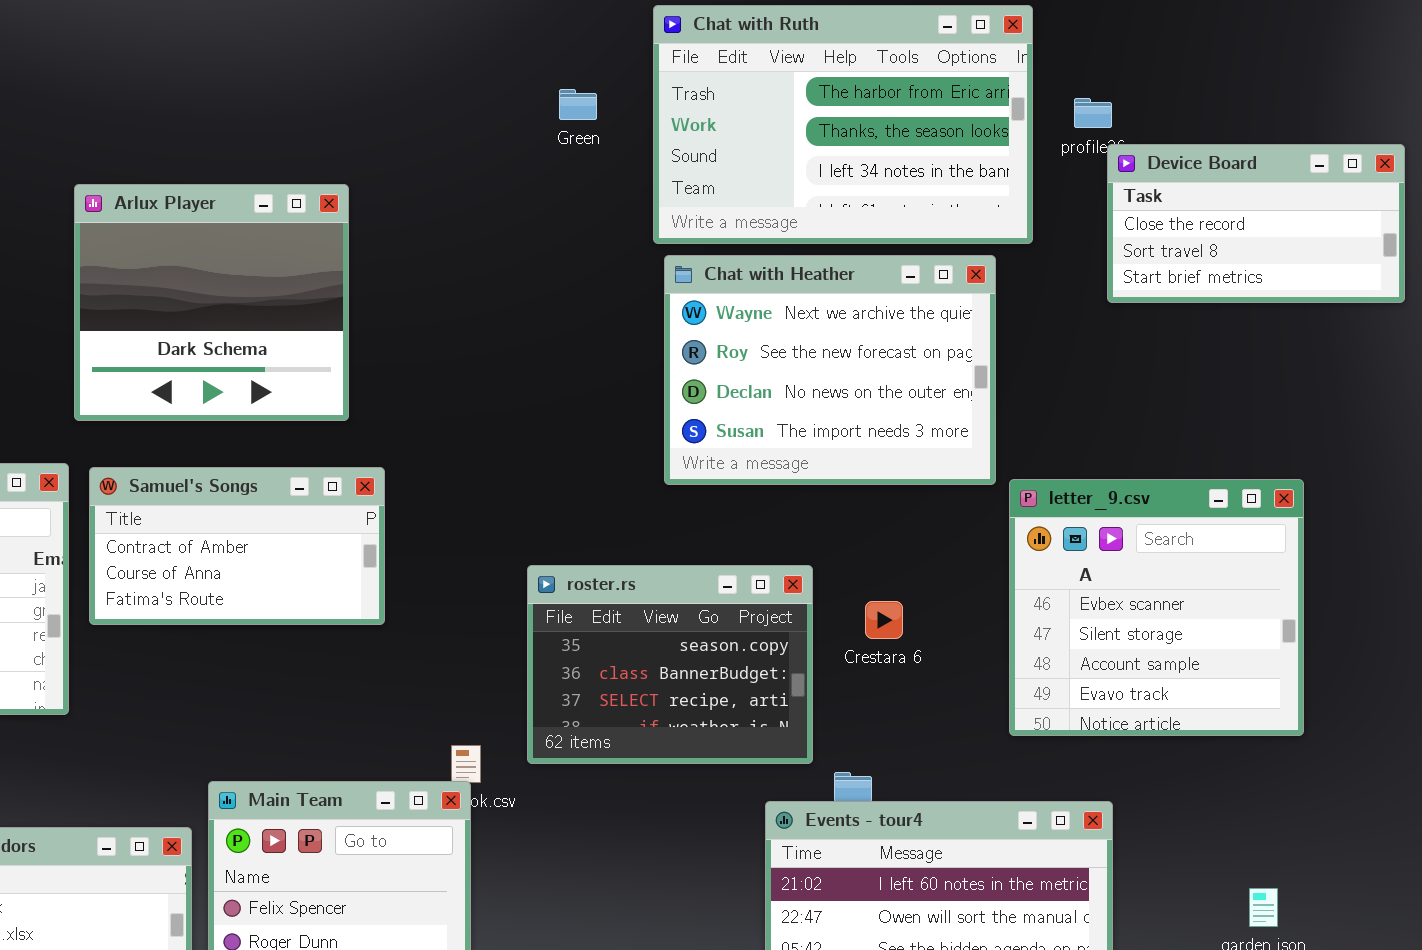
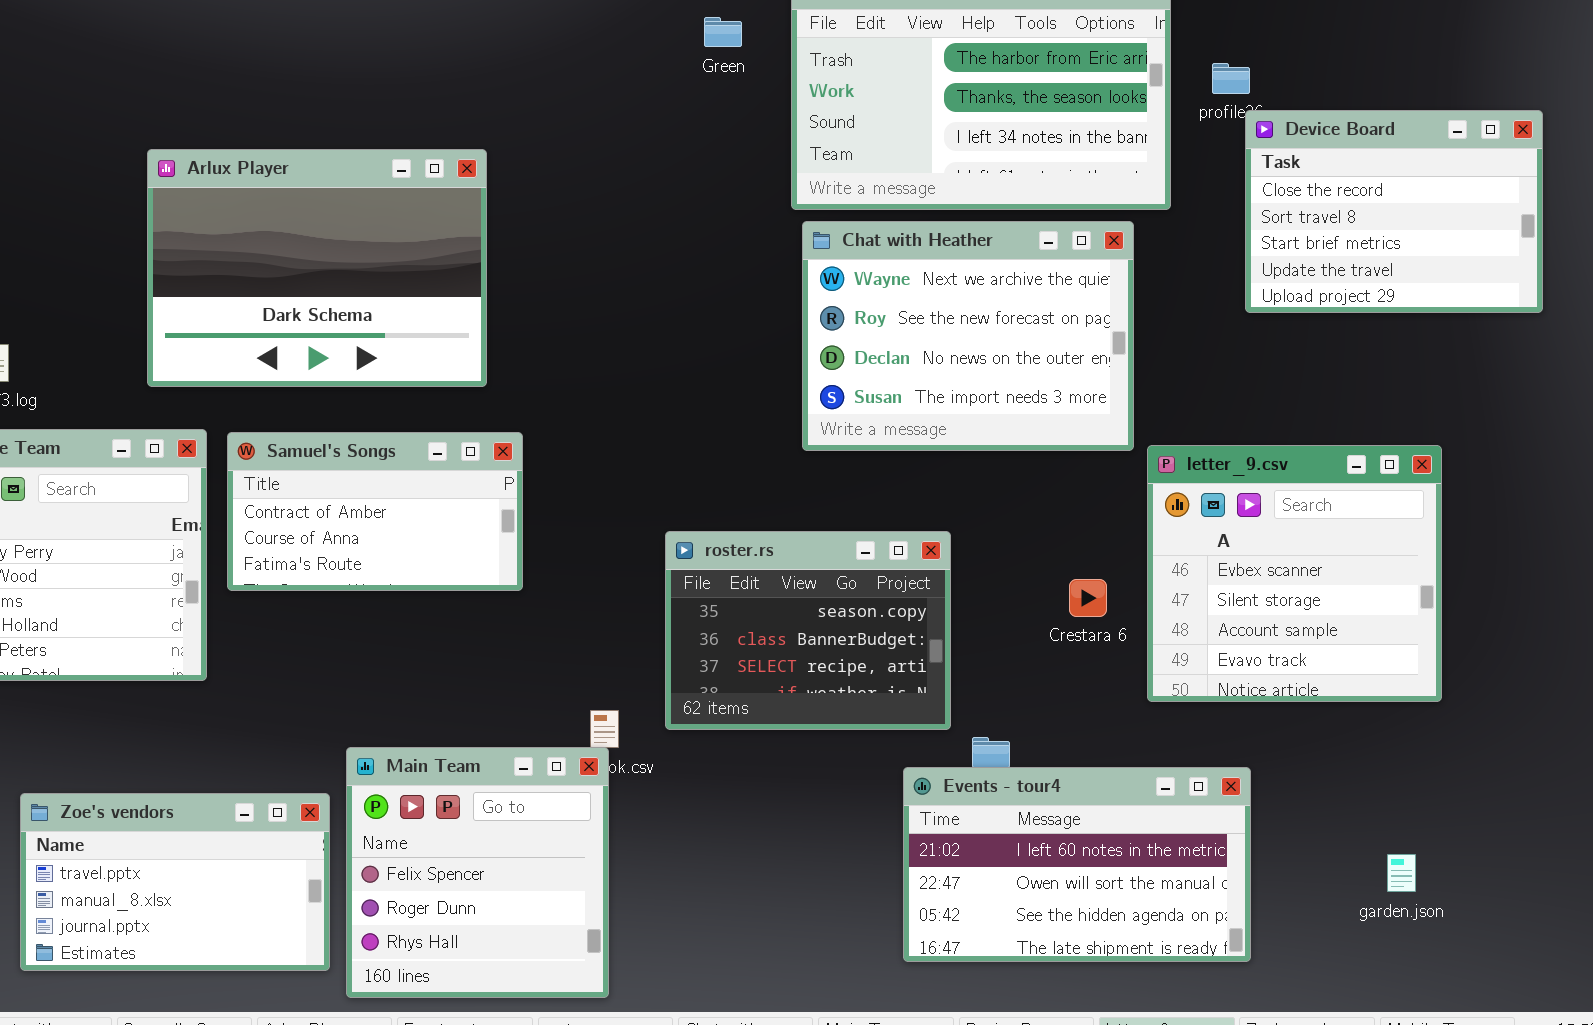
Green: [559,89,597,120] -> [704,17,742,47], moved
Device Board: [1107,144,1405,303] -> [1245,110,1543,313], resized
Arlux Player: [74,184,349,421] -> [147,149,487,387], resized
Crestara 6: [865,601,903,639] -> [1069,579,1107,617], moved

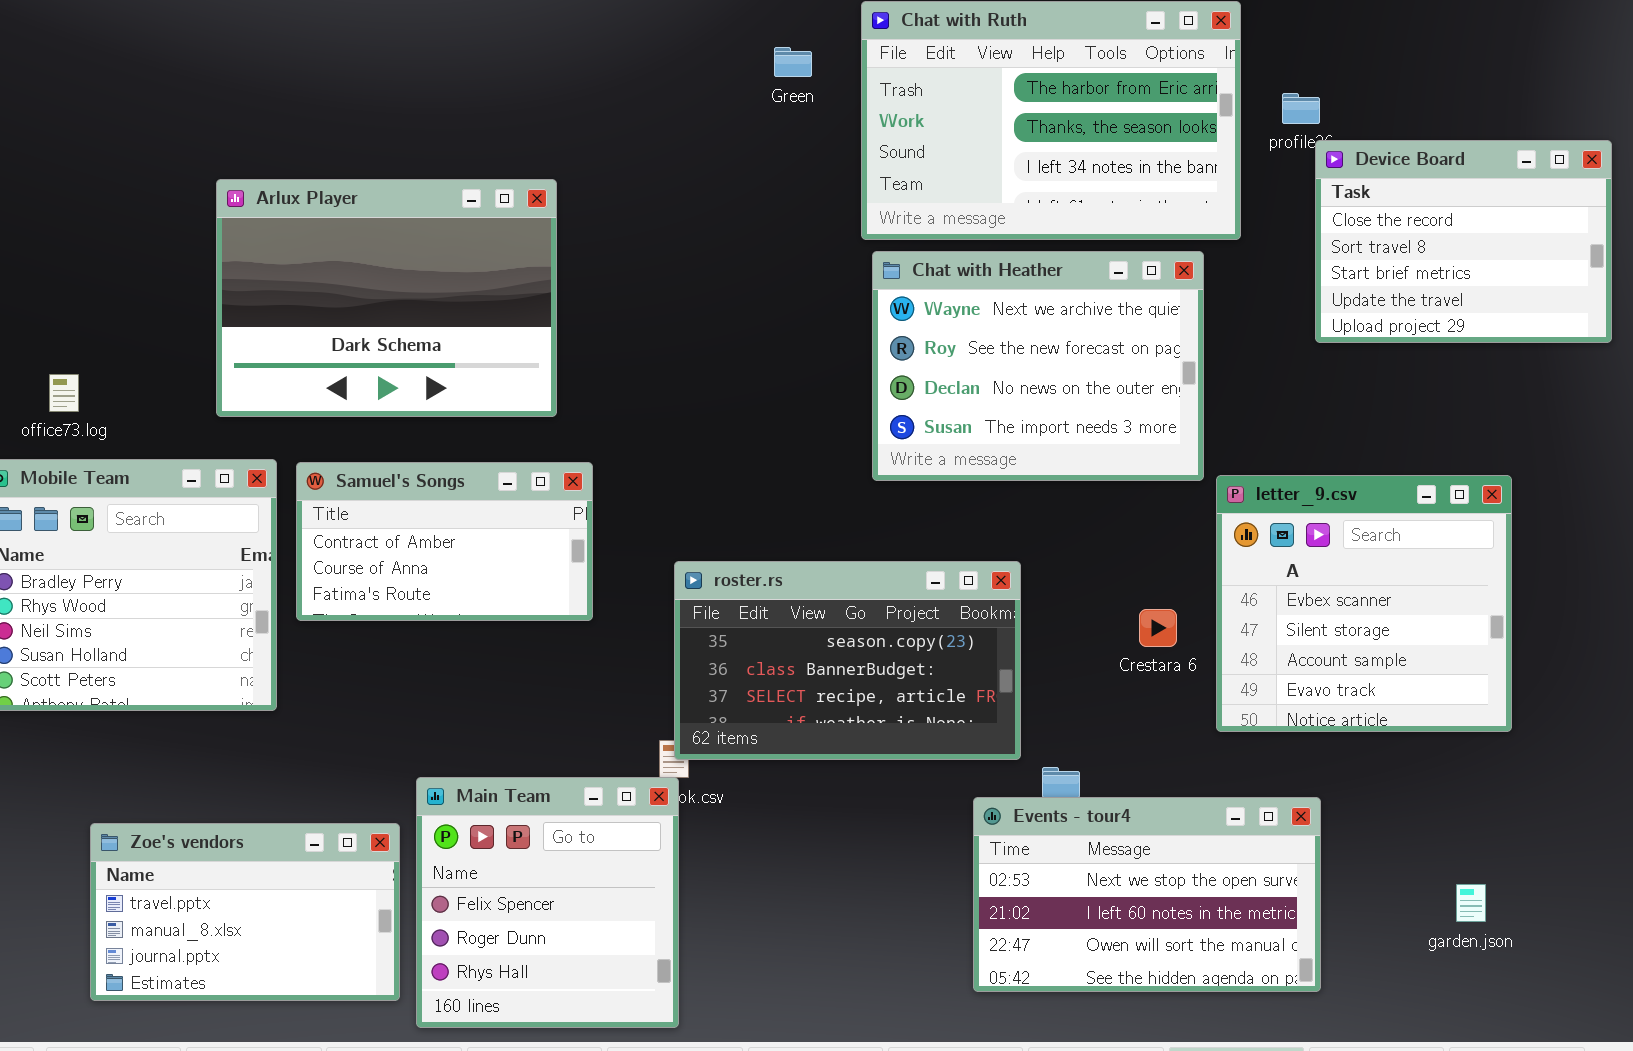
roster.rs: [665,531,951,730] -> [674,561,1021,760], resized
Events - tour4: [903,767,1251,962] -> [973,797,1321,992], scrolled up 1 row

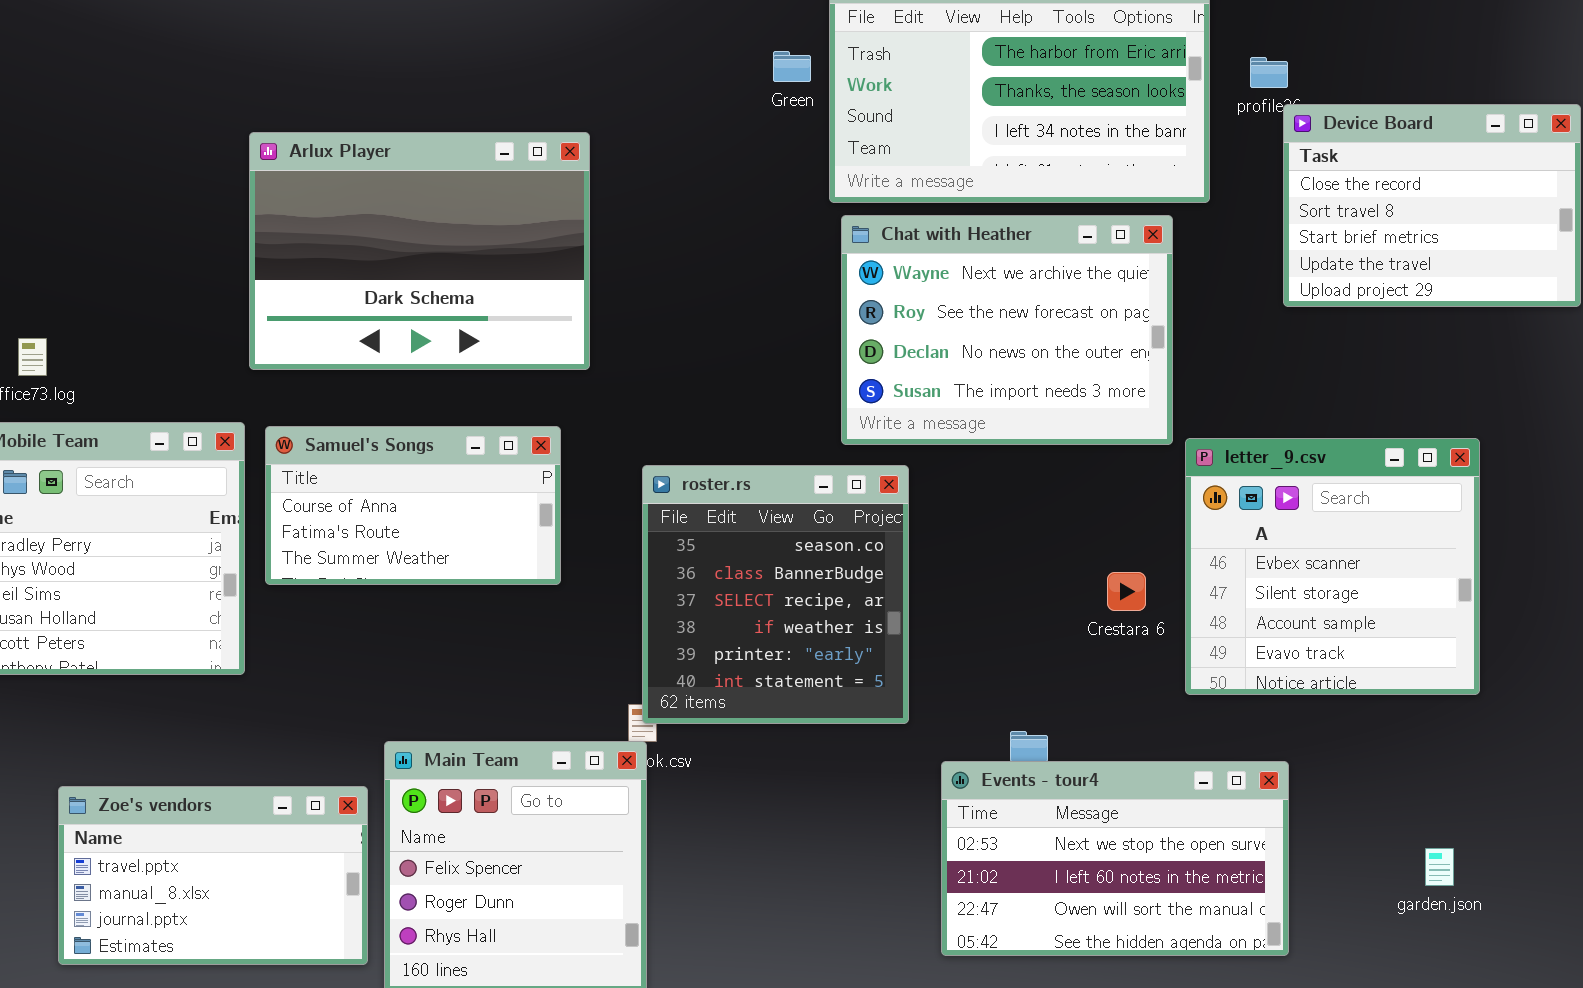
Green: [774,47,812,77] -> [773,51,811,82], moved
Arlux Player: [216,179,557,417] -> [249,132,590,370], moved
Samuel's Songs: [296,462,593,621] -> [265,426,561,585], scrolled down 1 row
roster.rs: [674,561,1021,760] -> [642,465,909,724], resized

